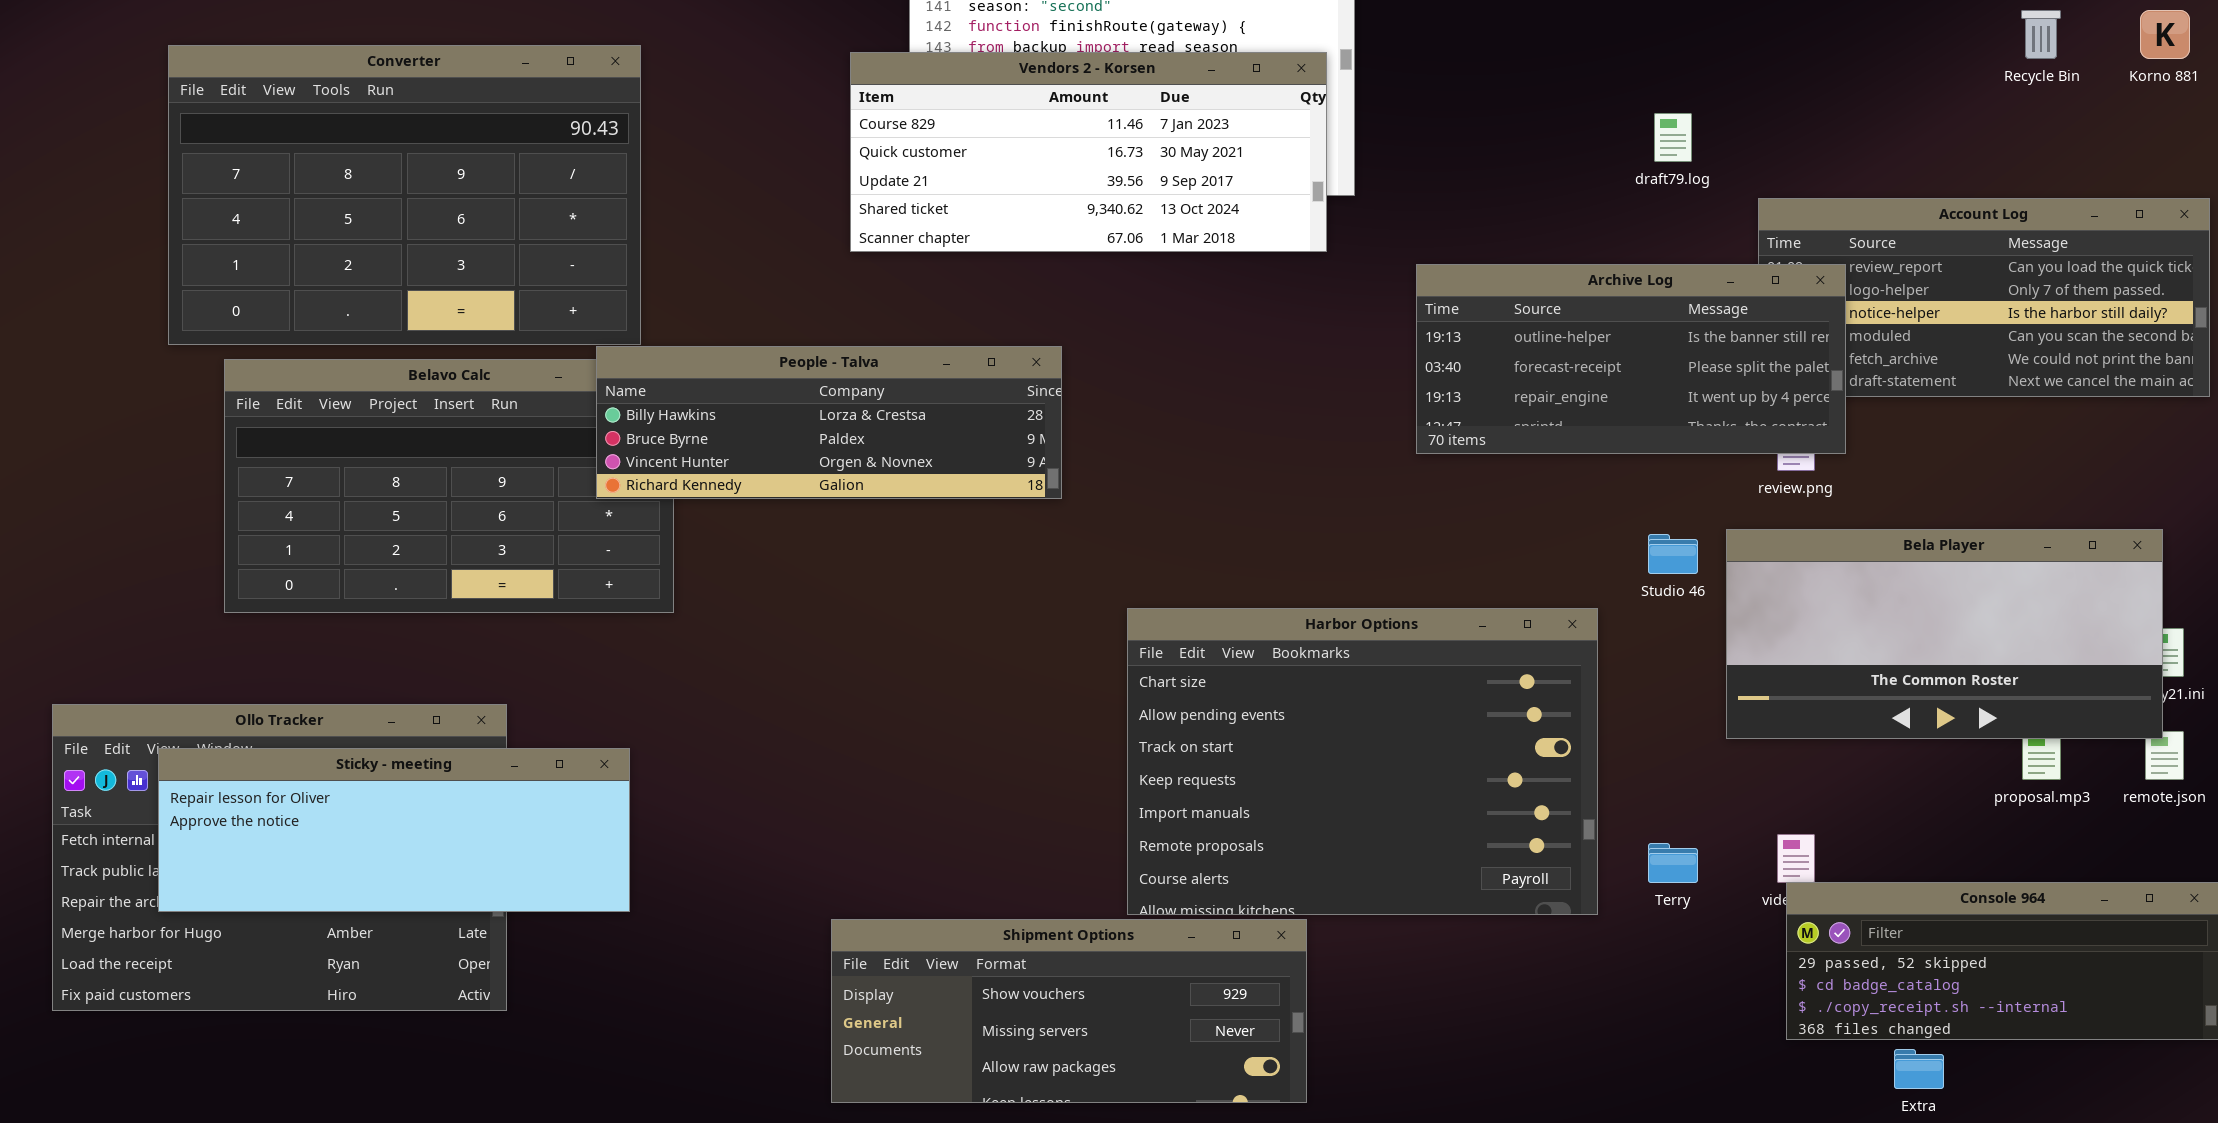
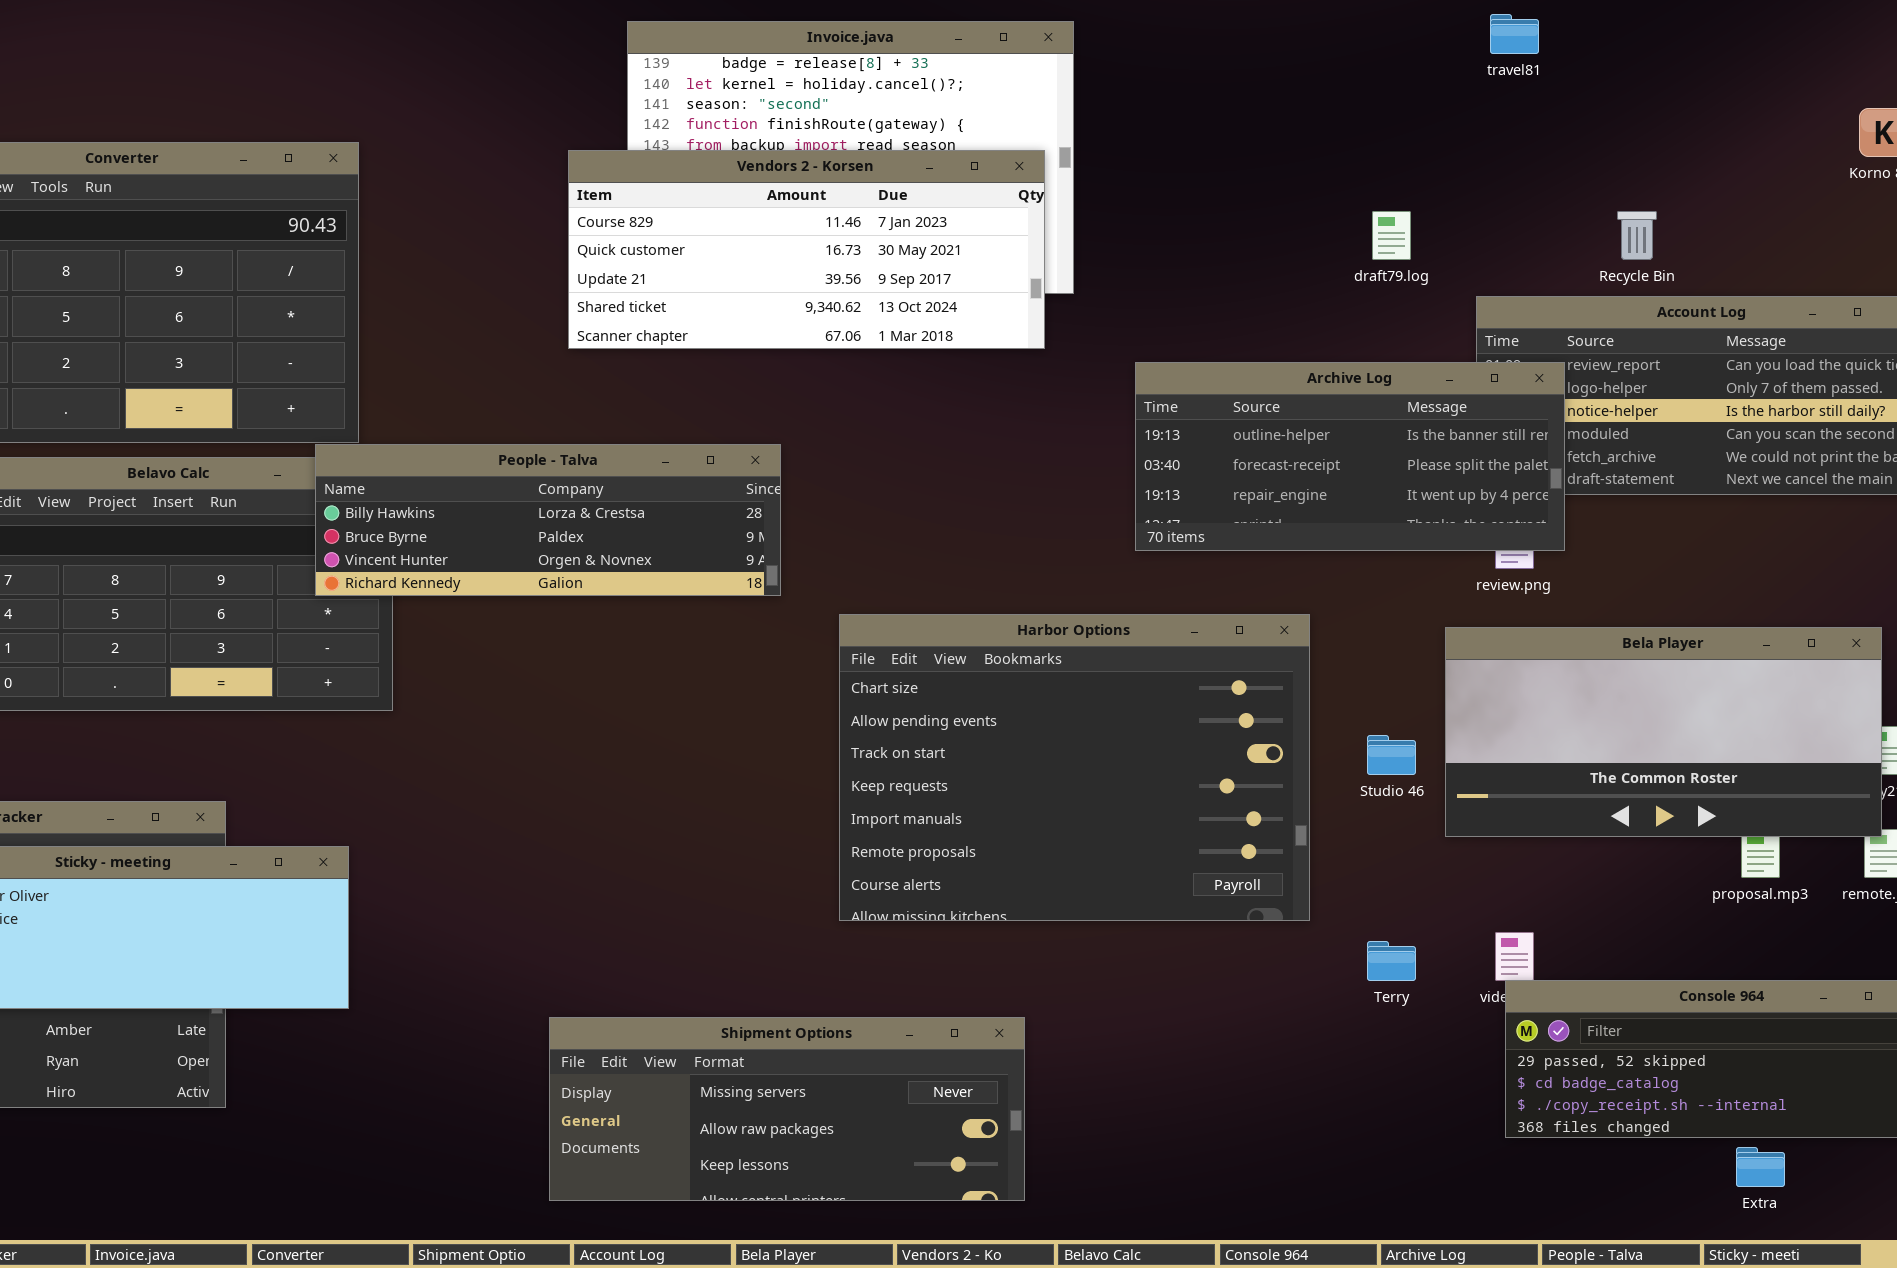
Recycle Bin: [2021,10,2061,59] -> [1617,211,1657,260], moved
Studio 46: [1648,534,1698,574] -> [1367,735,1416,775], moved
Harbor Options: [1127,608,1598,915] -> [839,614,1310,921], moved
Shipment Options: [831,919,1307,1103] -> [549,1017,1025,1201], scrolled down 1 row
Extra: [1894,1049,1944,1089] -> [1736,1147,1785,1187], moved

